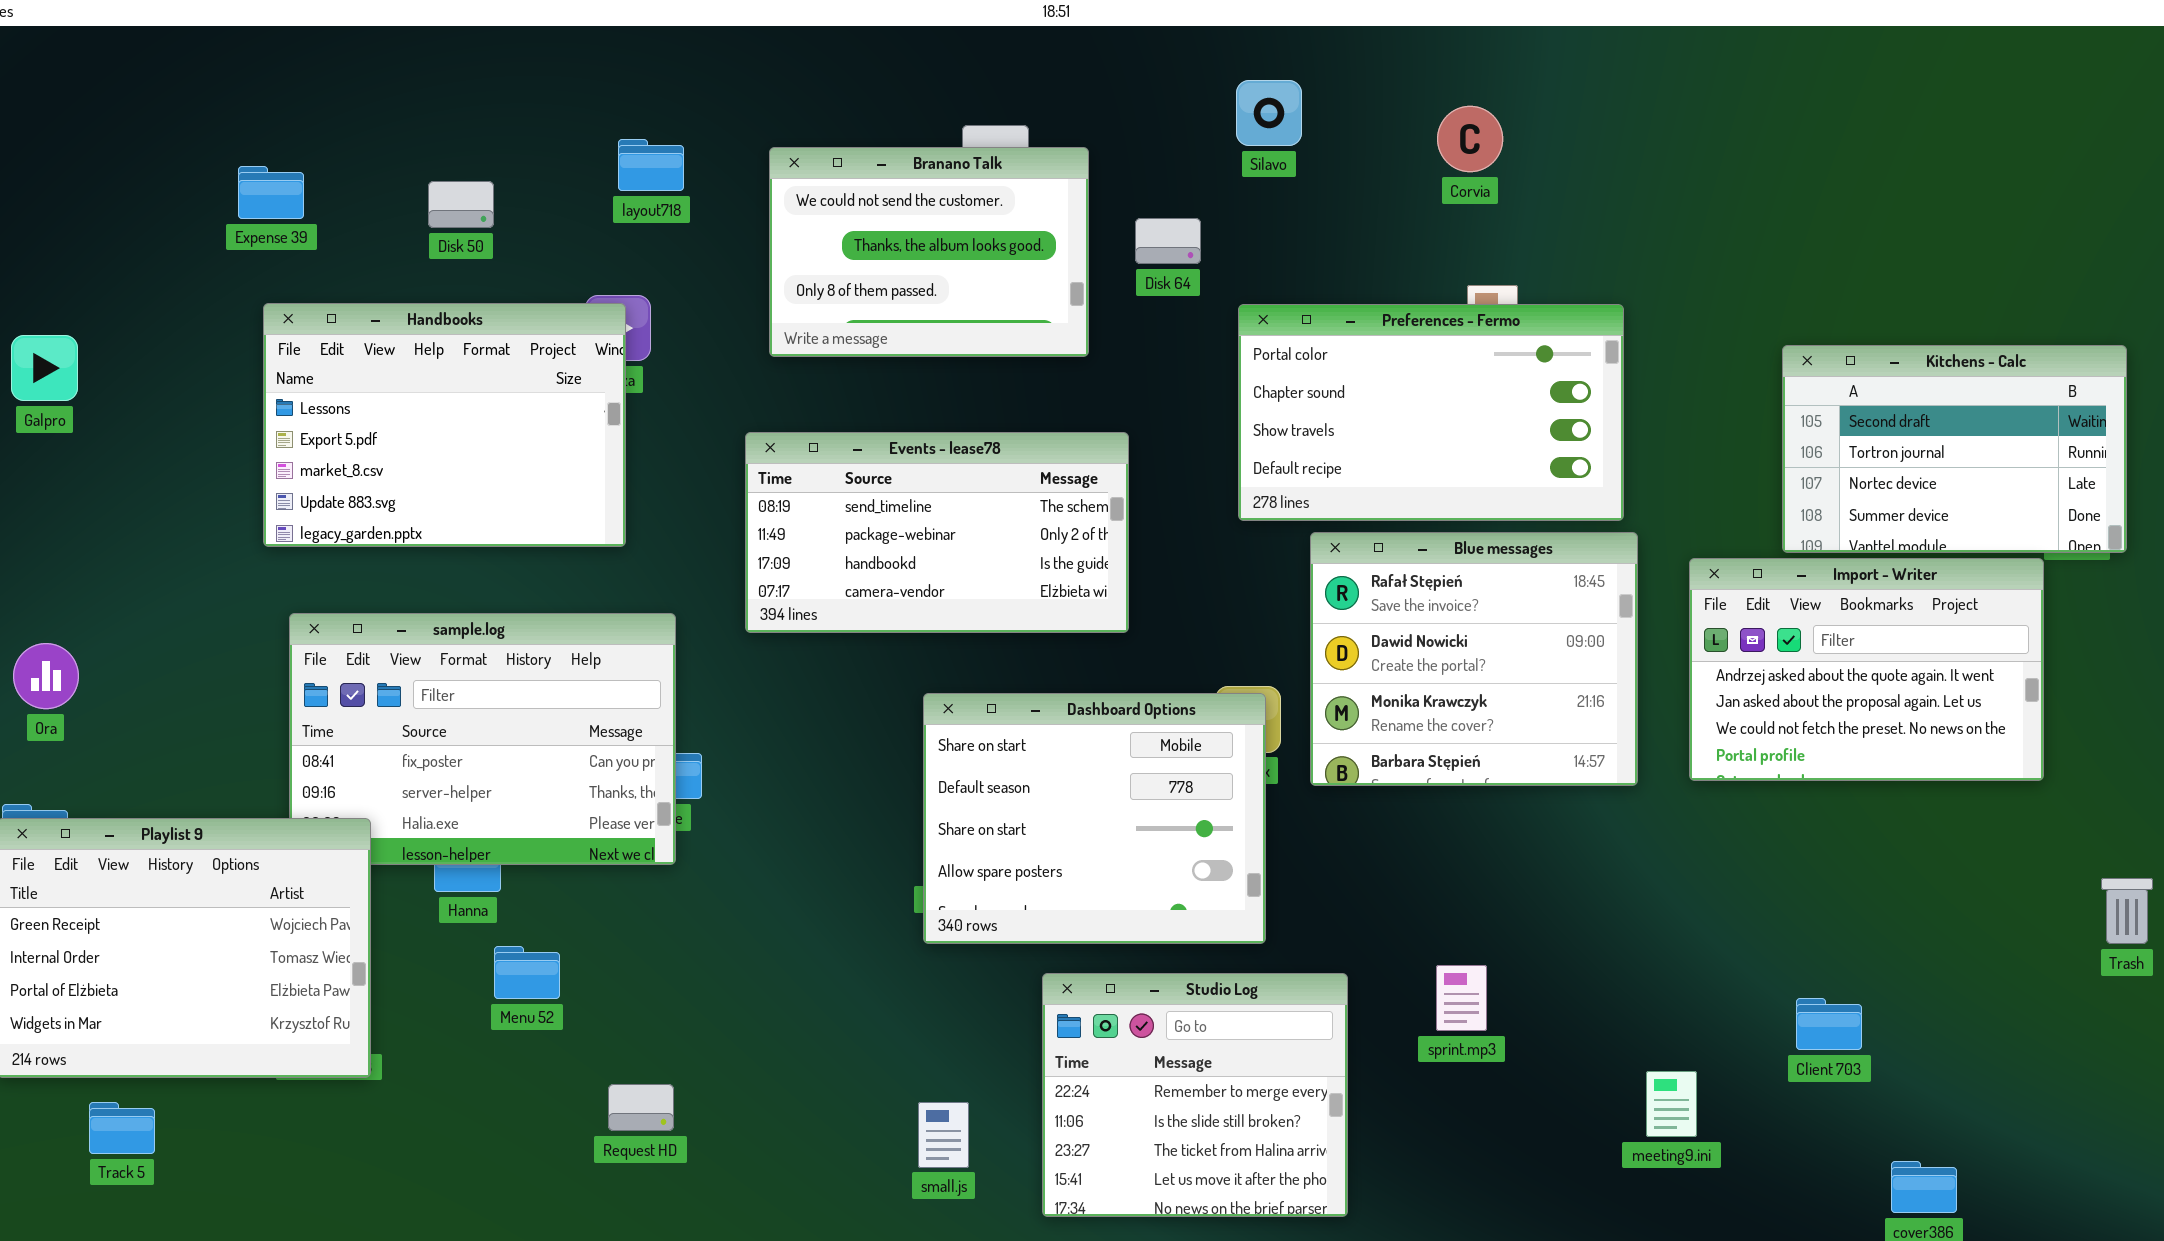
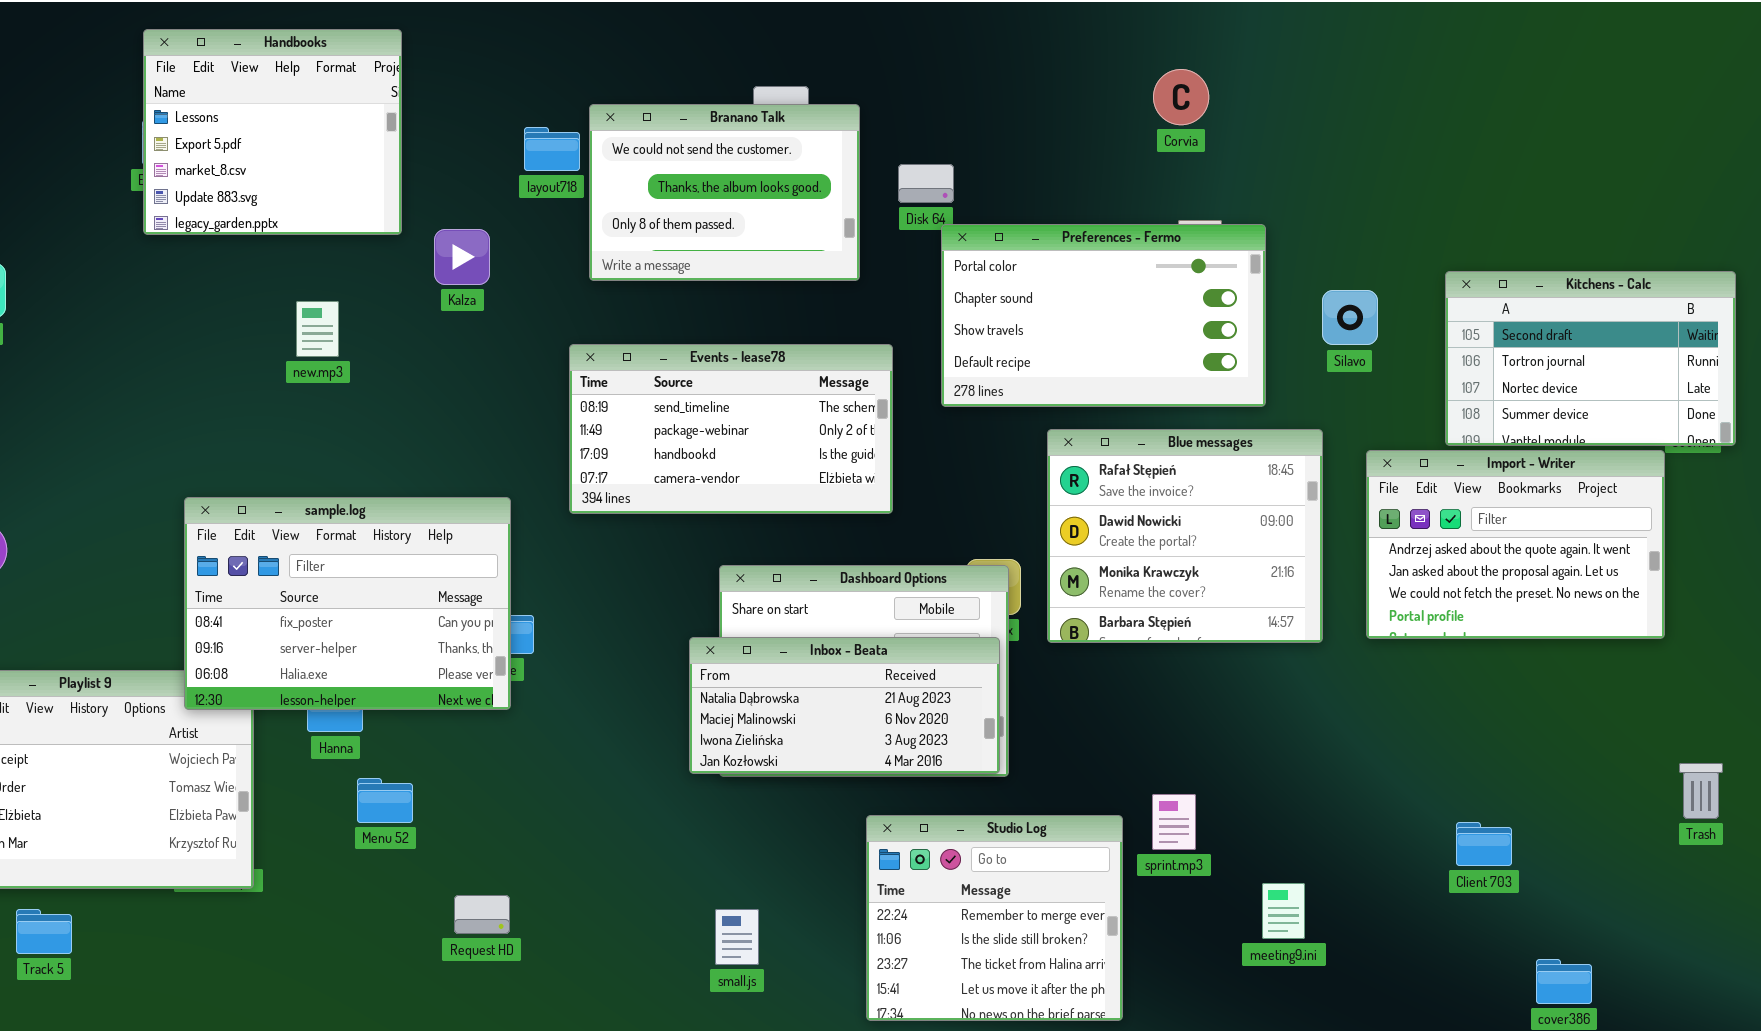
Silavo: [1236,80,1302,146] -> [1322,290,1378,345], moved
layout718: [618,139,684,191] -> [524,127,580,171], moved
Handbooks: [263,303,626,547] -> [143,29,402,235], moved, resized
Preferences - Fermo: [1238,304,1624,521] -> [941,224,1266,407], moved
sample.log: [289,613,676,865] -> [184,497,511,710], raised
Inbox - Beata: none -> [689,637,1000,774], opened
Trash: [2101,878,2153,944] -> [1679,763,1723,819], moved
Studio Log: [1042,973,1348,1217] -> [866,815,1123,1021], moved
meeting9.ini: [1646,1071,1697,1137] -> [1262,883,1305,939], moved

